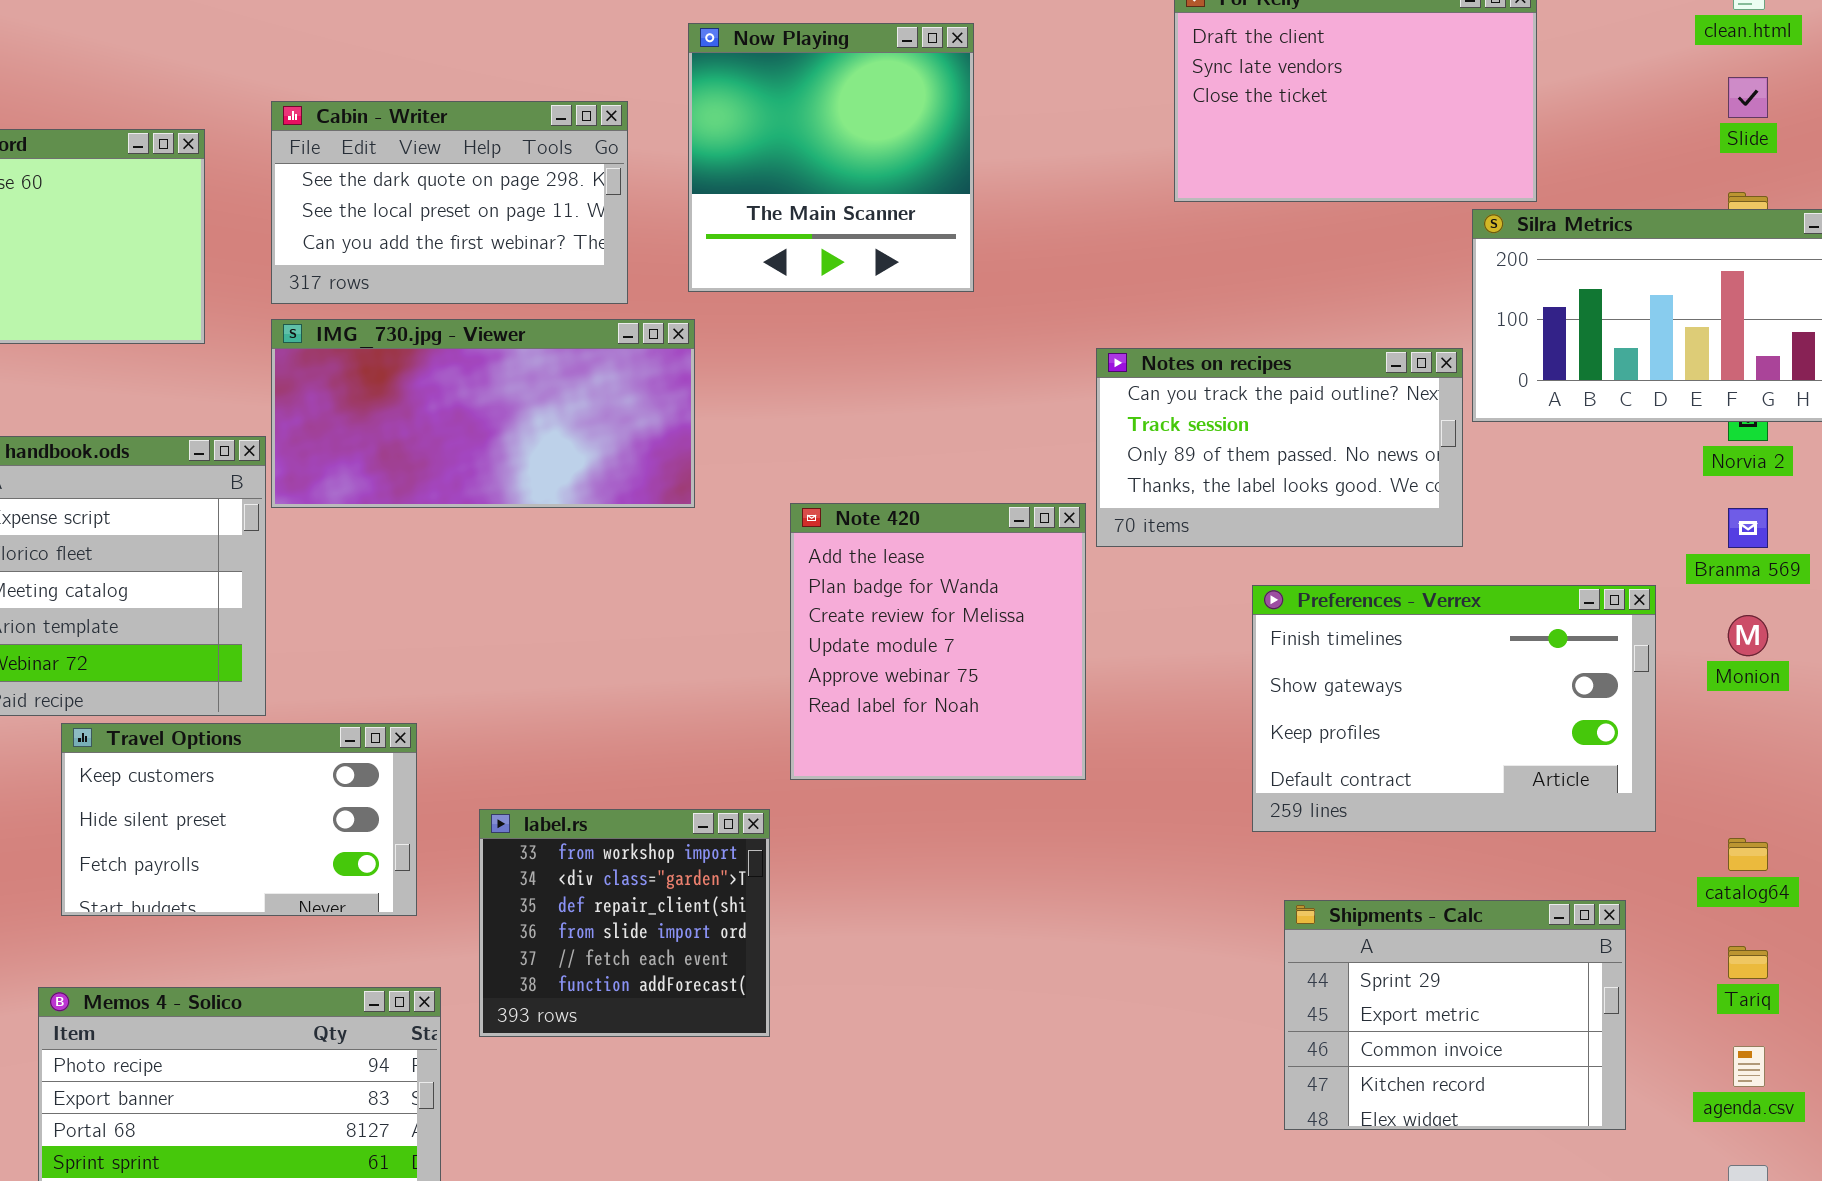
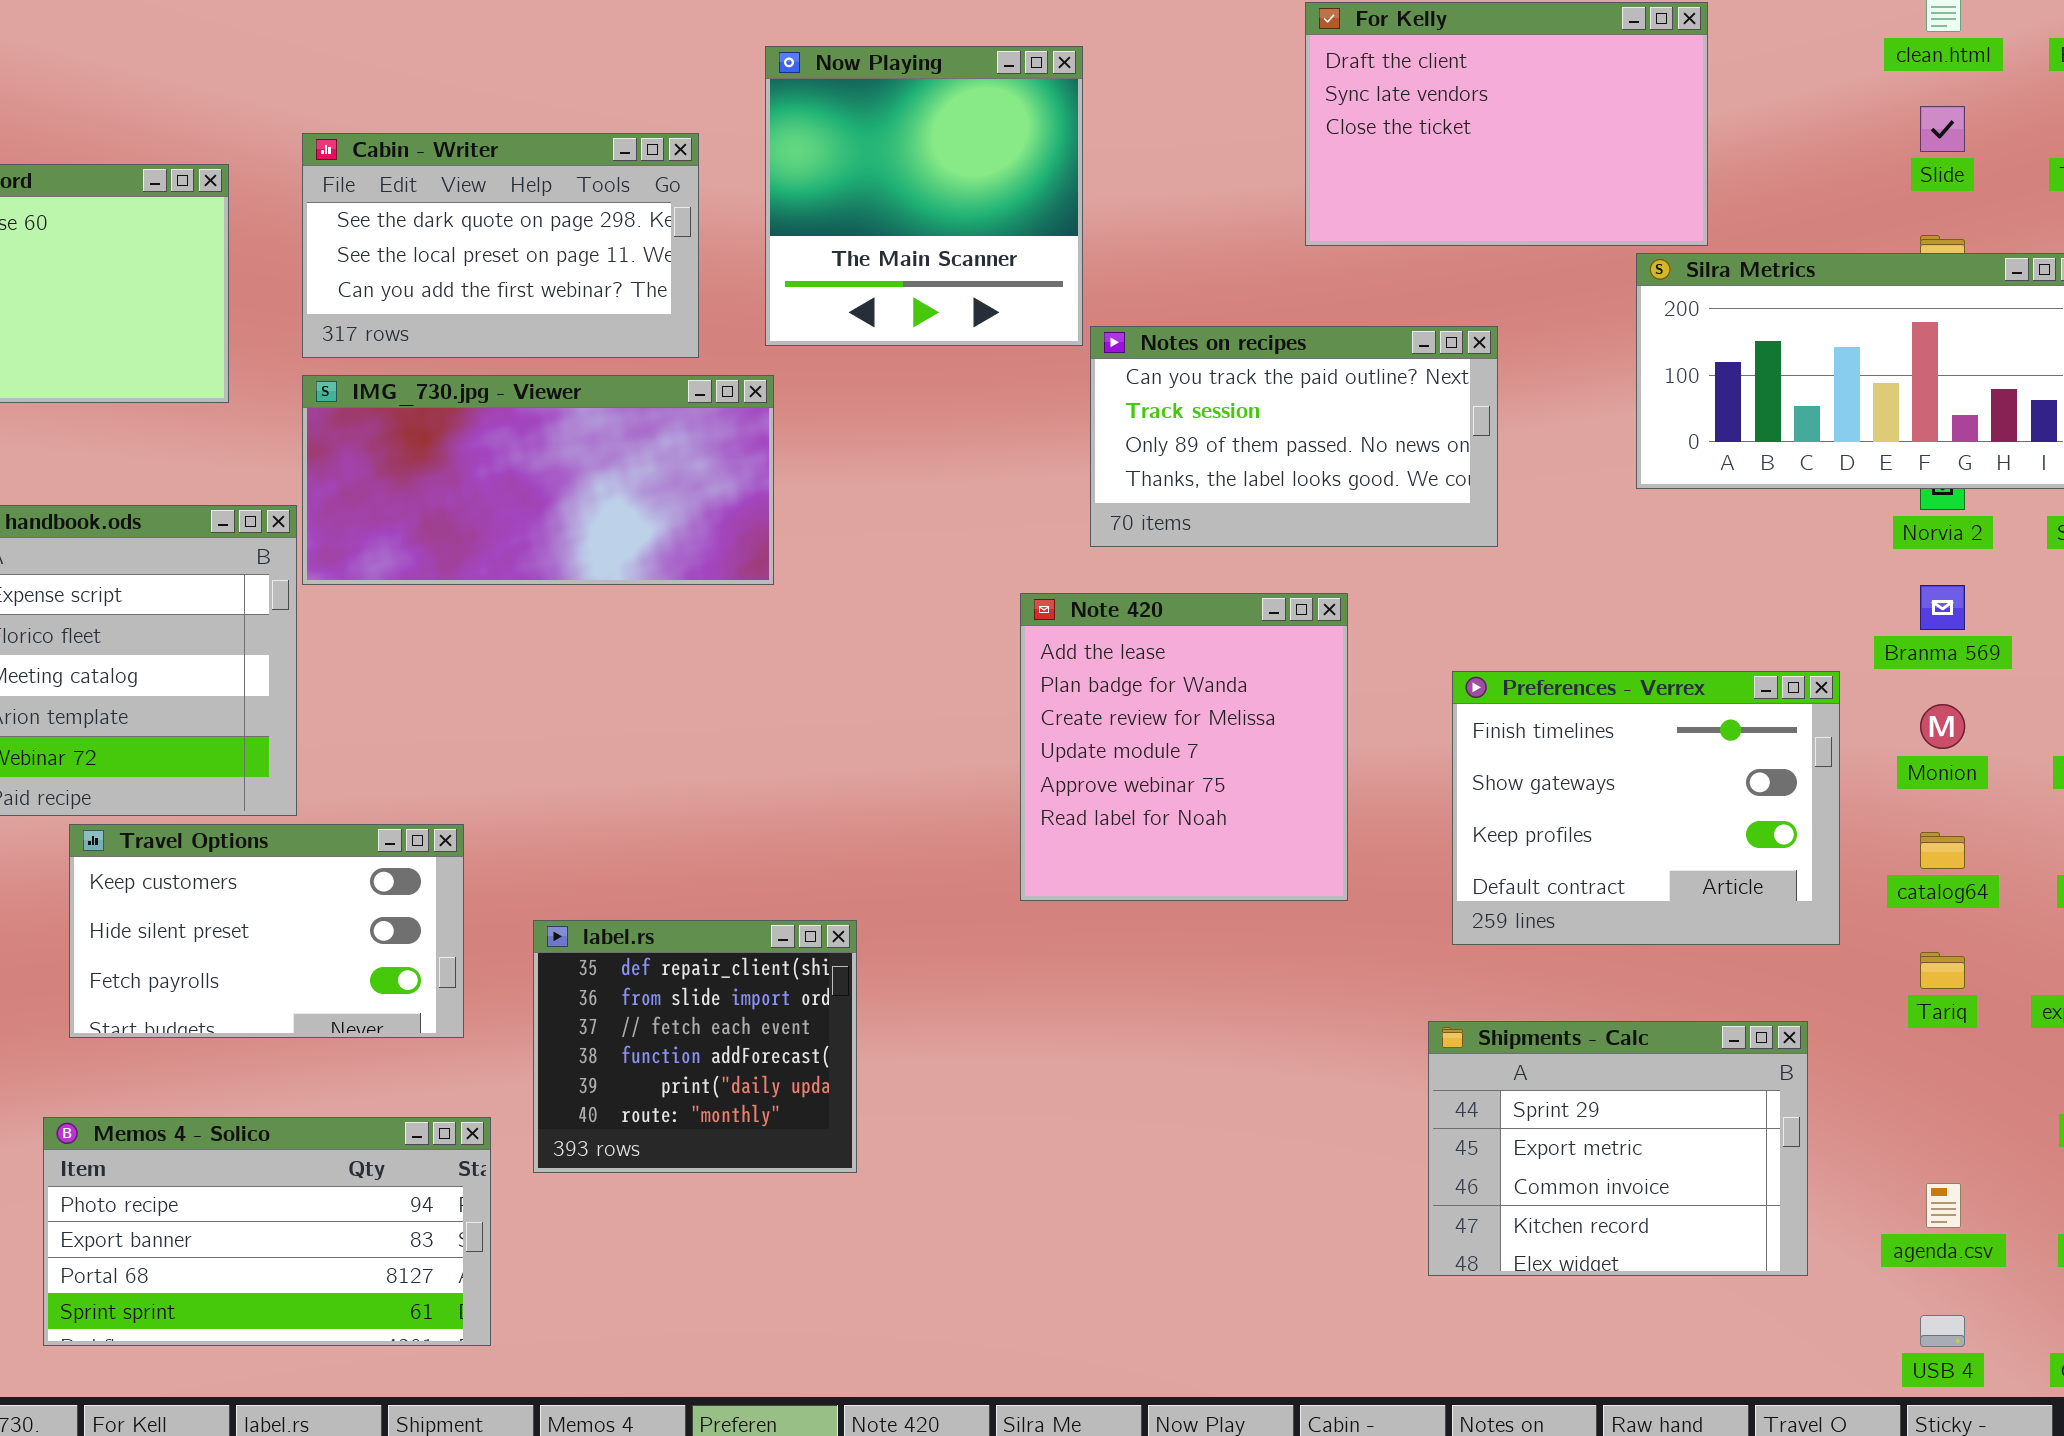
Notes on recipes: [1096,348,1463,547] -> [1090,326,1498,547], moved
Note 420: [790,503,1086,780] -> [1020,593,1348,901], moved
Preferences - Verrex: [1252,585,1656,832] -> [1452,671,1840,945], resized
label.rs: [479,809,770,1037] -> [533,920,857,1173], scrolled down 2 rows
catalog64: [1728,838,1768,871] -> [1920,832,1965,869], moved
Tariq: [1728,946,1768,979] -> [1920,952,1965,989], moved

